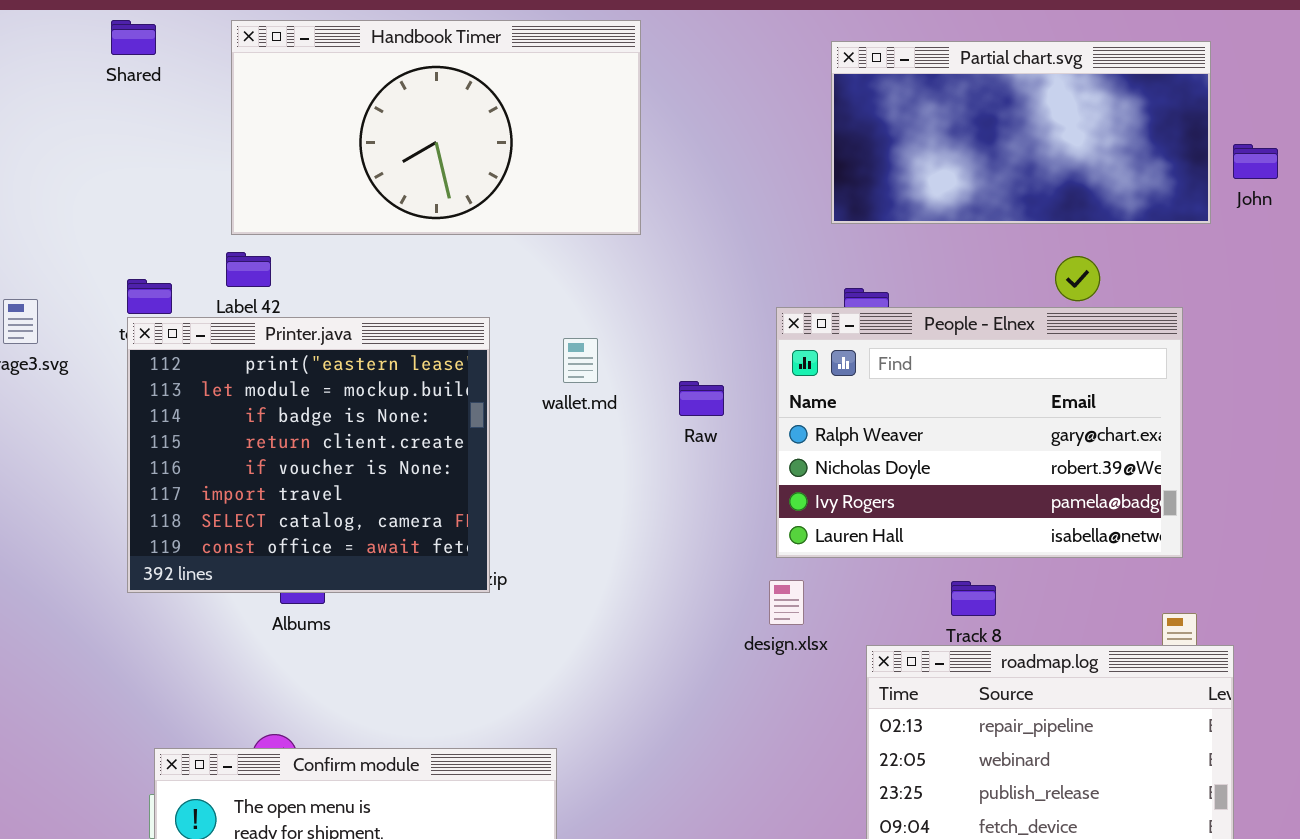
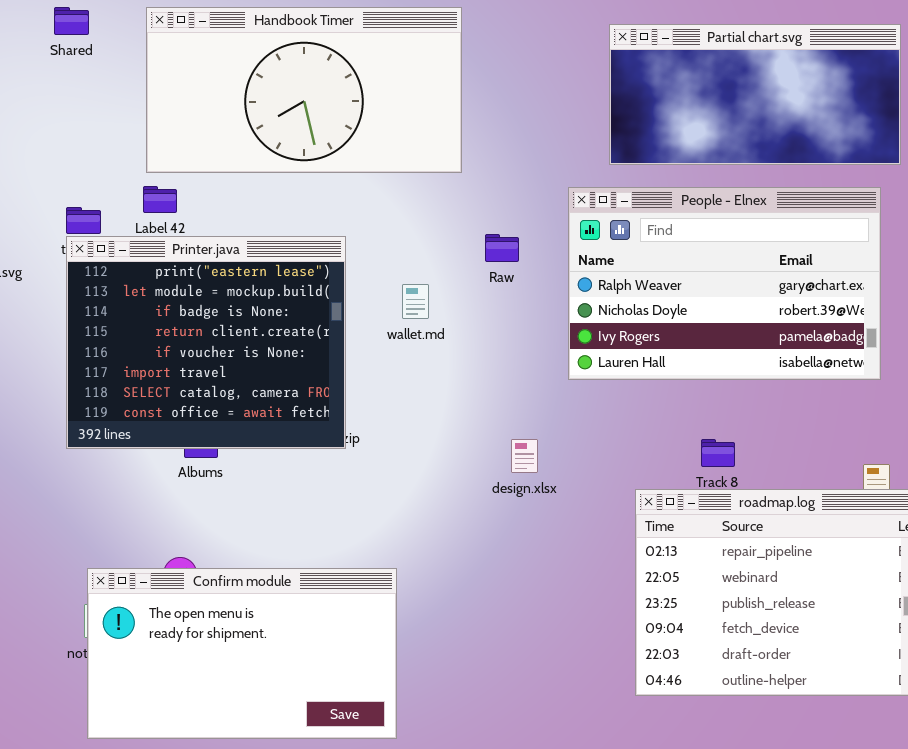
People - Elnex: [776,307,1183,558] -> [568,187,881,380], moved
wallet.md: [563,338,598,383] -> [402,284,429,319], moved
Raw: [679,381,724,416] -> [485,234,519,262], moved
design.xlsx: [769,580,804,625] -> [511,439,538,473], moved

